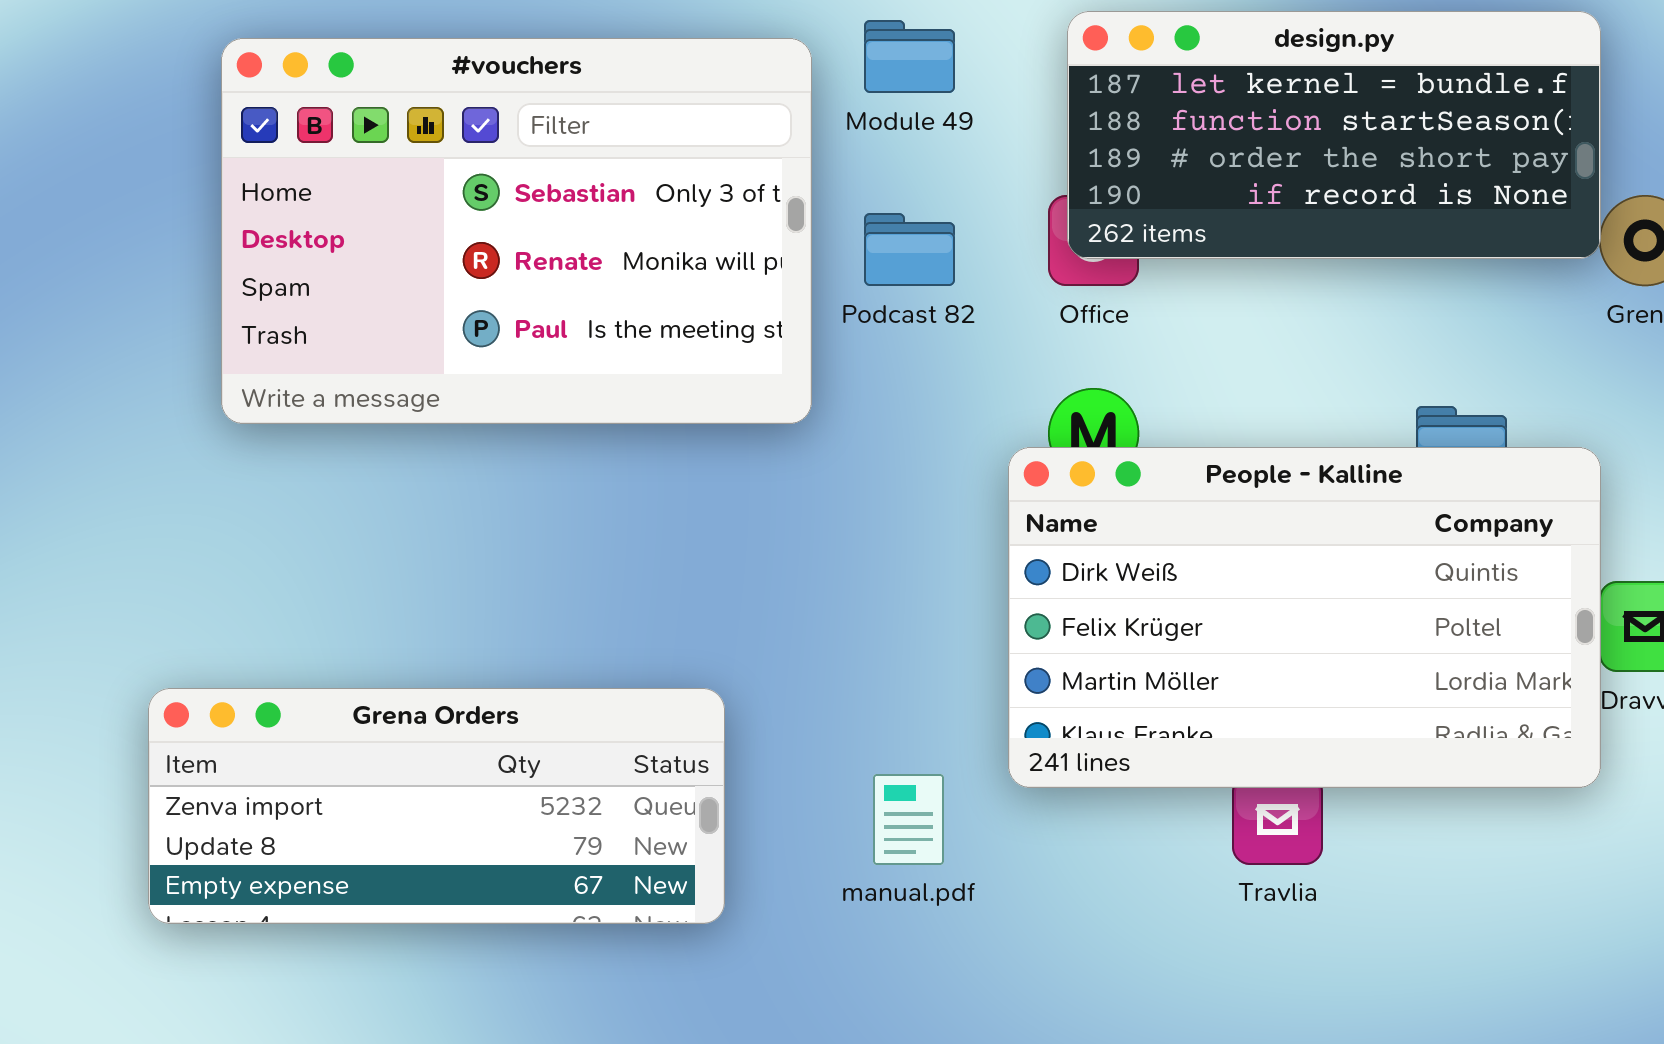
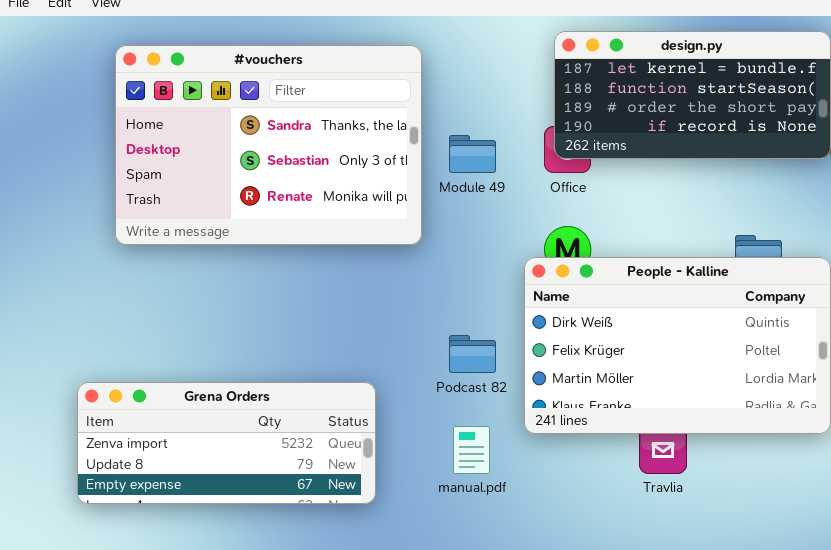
Module 49: [864,20,955,93] -> [449,135,496,173], moved
#vouchers: [221,38,812,424] -> [115,45,422,245], scrolled up 1 row
Podcast 82: [864,213,955,286] -> [449,335,496,373], moved

